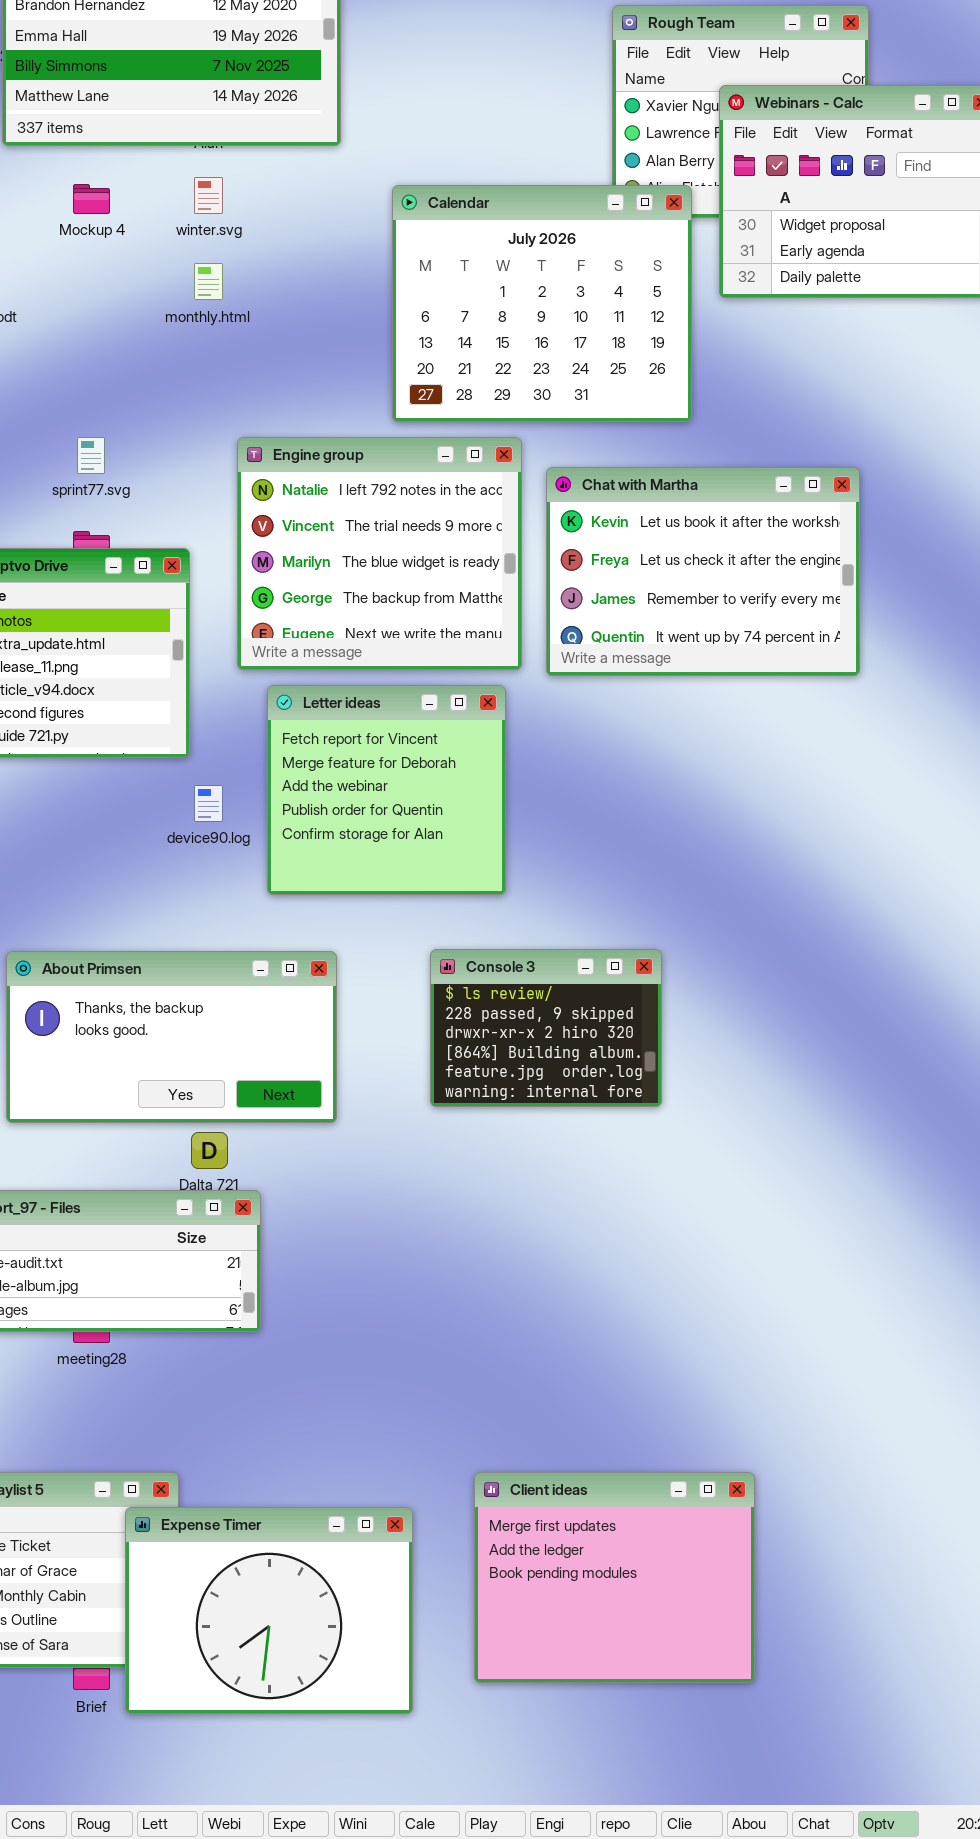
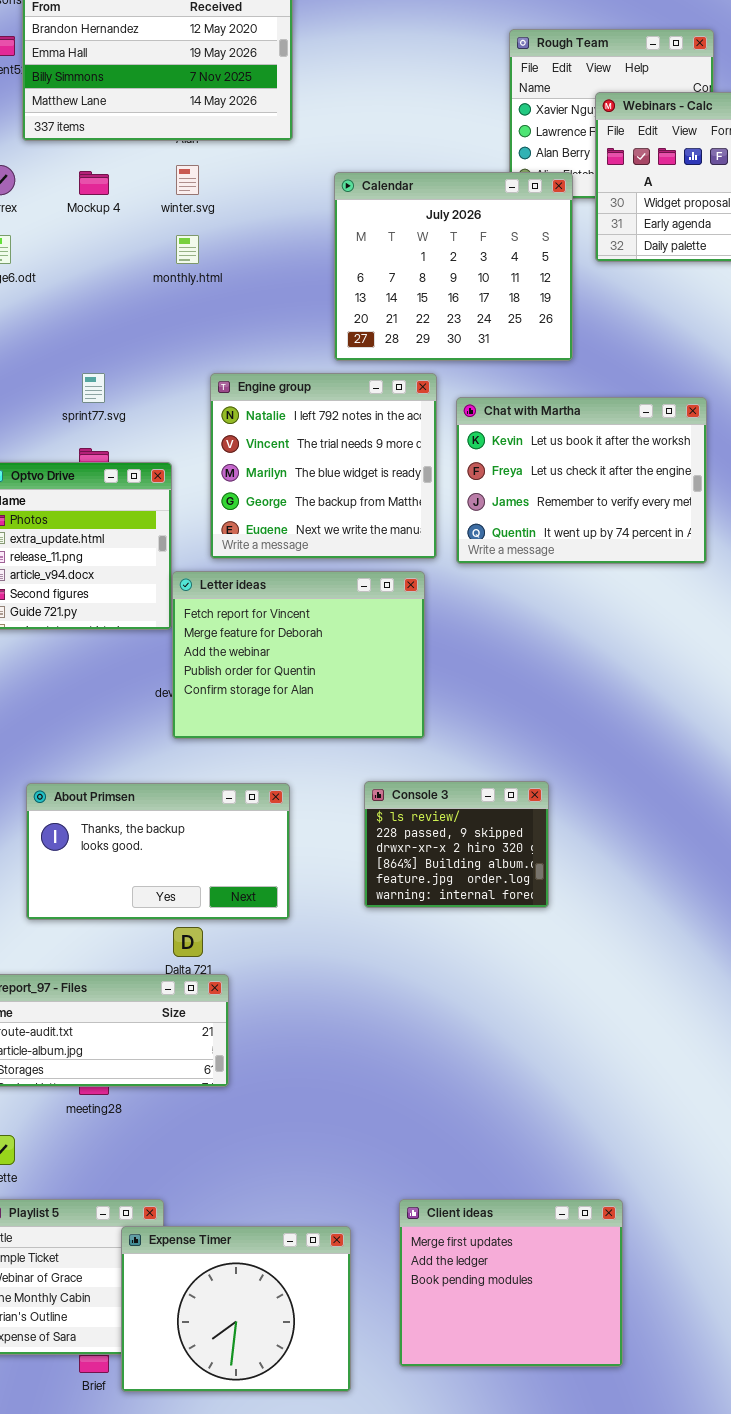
Letter ideas: [267,685,506,895] -> [172,571,425,739], resized

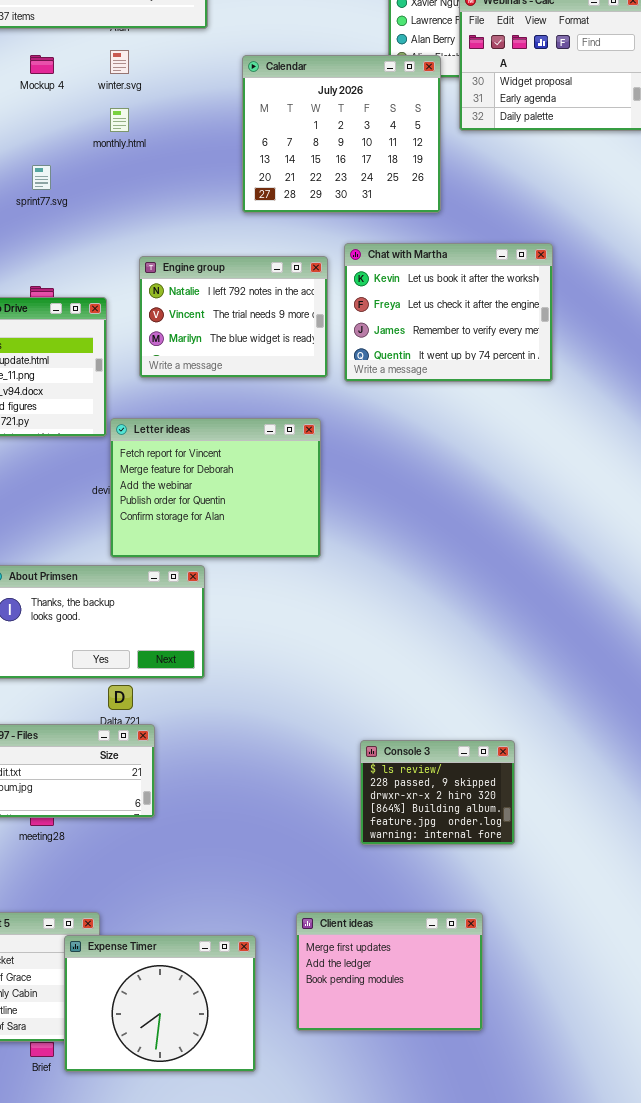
sprint77.svg: [82,373,105,403] -> [32,165,51,190], moved
Engine group: [210,373,437,559] -> [139,256,328,378], resized
Letter ideas: [172,571,425,739] -> [110,418,321,558], moved
Console 3: [364,781,549,908] -> [360,740,515,845], moved
Client ideas: [399,1199,623,1367] -> [296,912,483,1031], resized

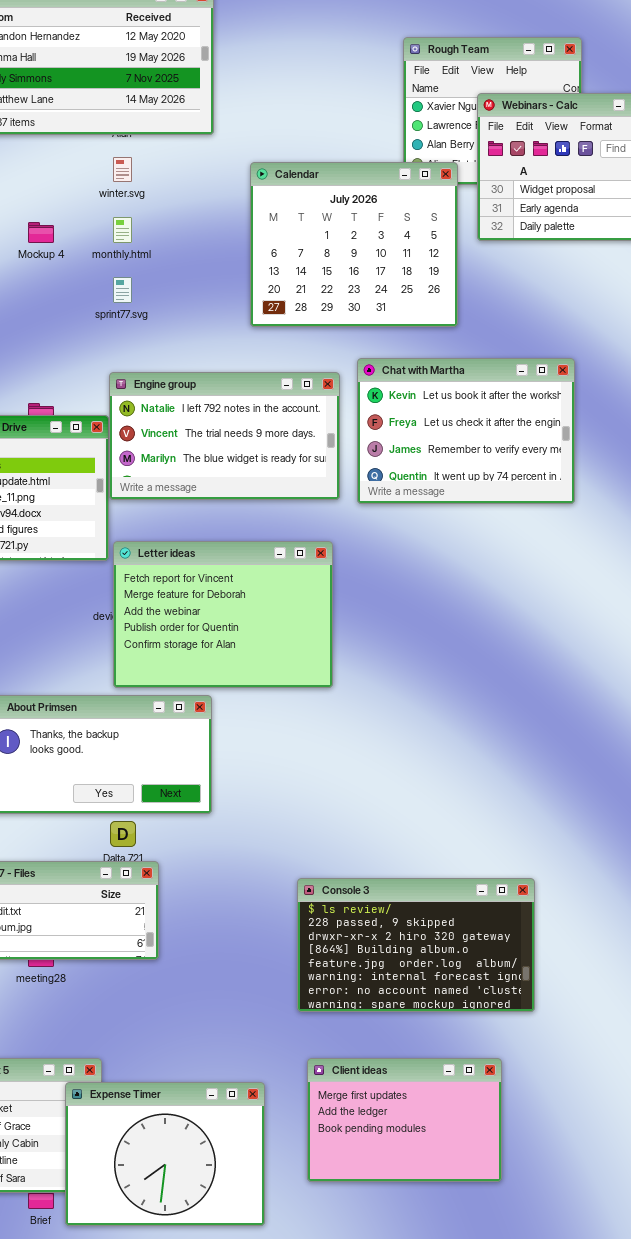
Mockup 4: [30,55,54,74] -> [28,222,54,243], moved
sprint77.svg: [32,165,51,190] -> [113,277,132,303], moved
Engine group: [139,256,328,378] -> [109,372,340,500], resized
Console 3: [360,740,515,845] -> [297,878,535,1012], resized

